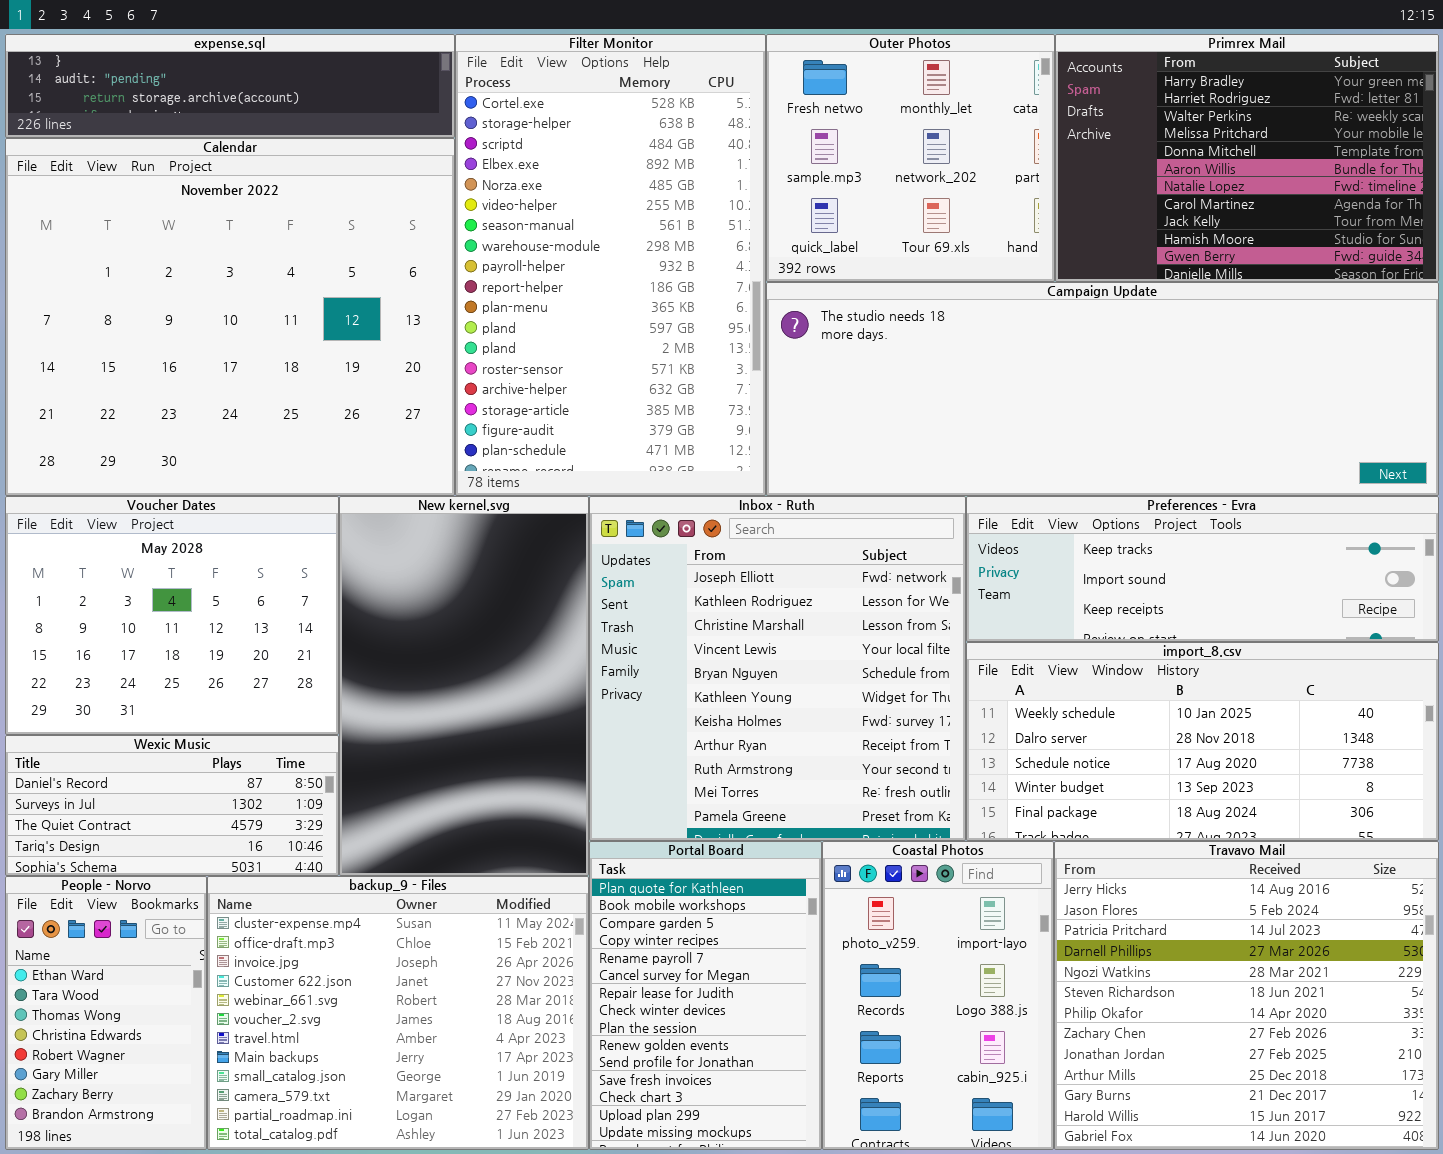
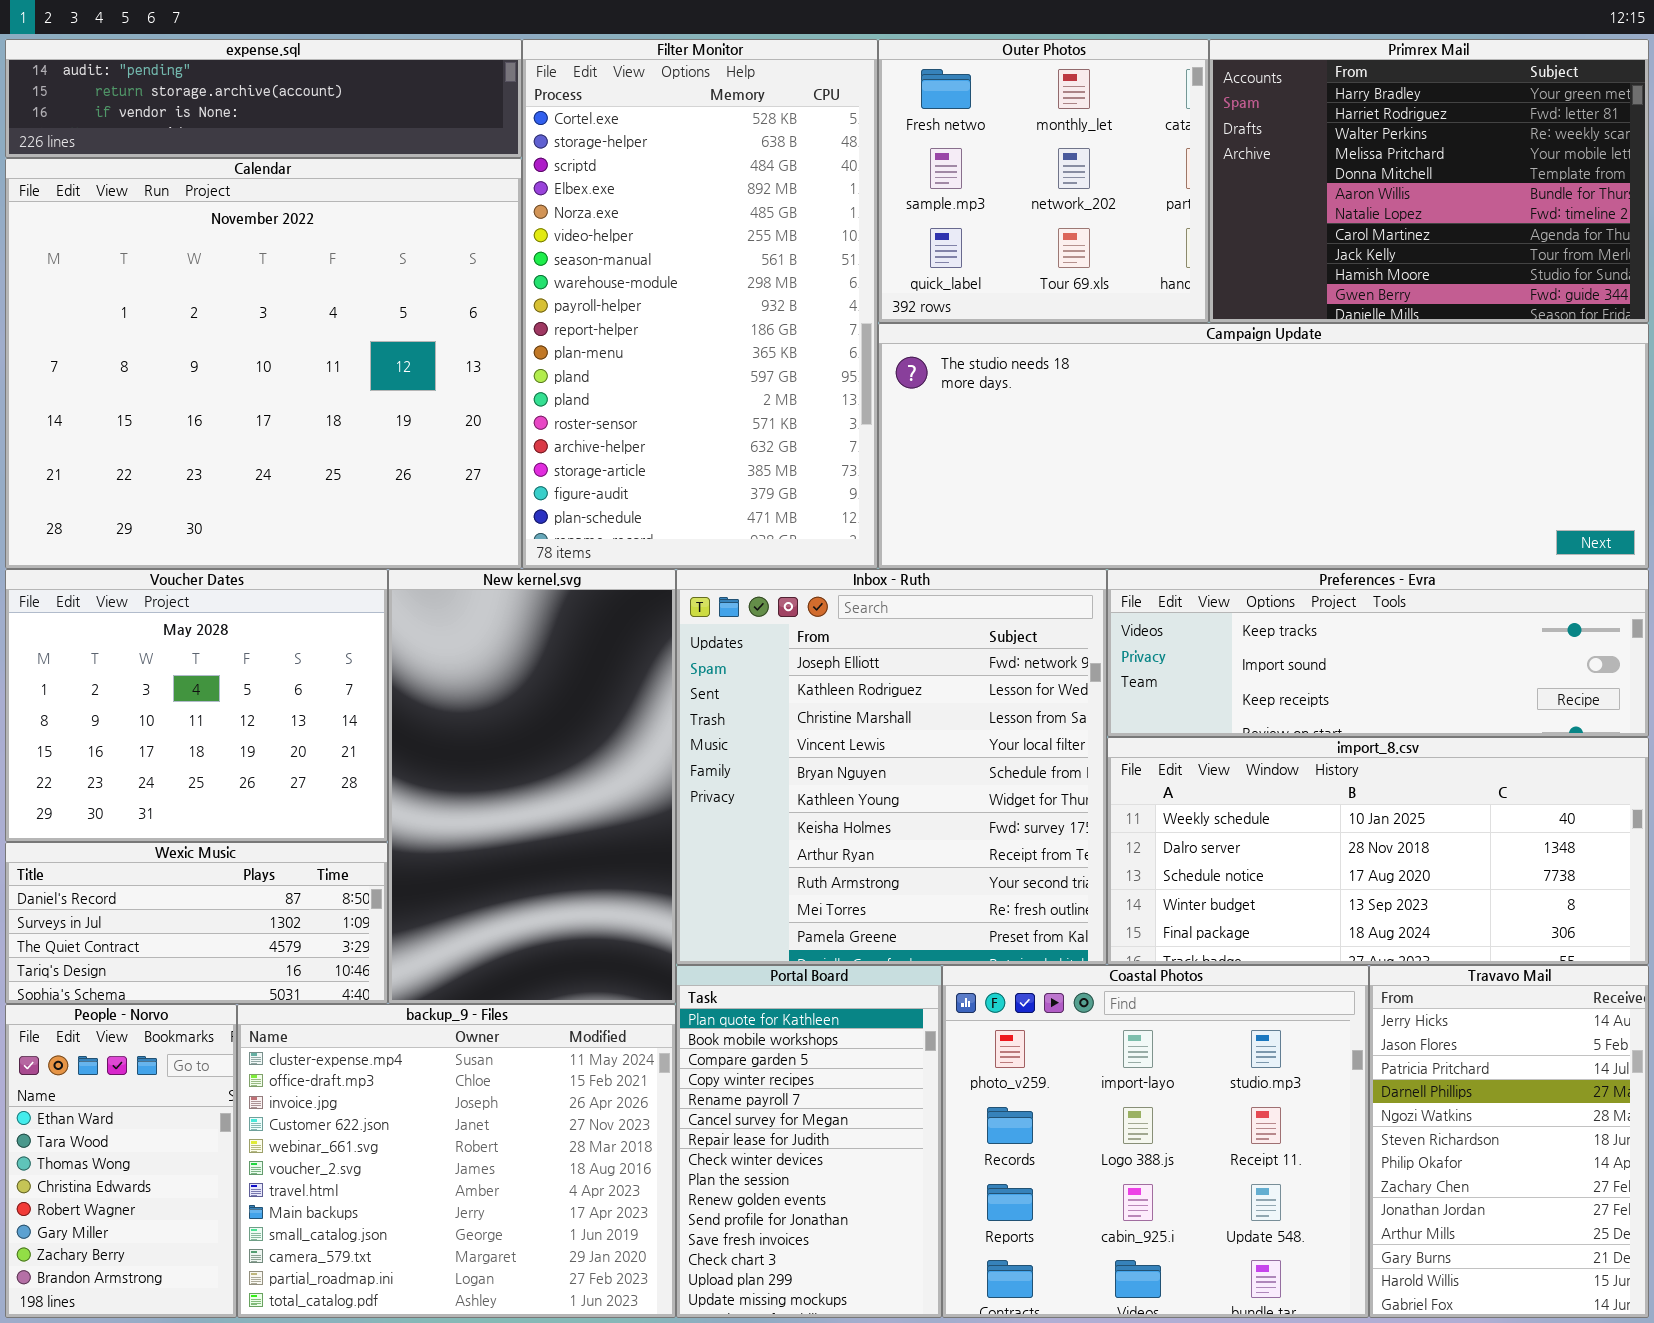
expense.sql: [5,34,455,138] -> [5,39,522,158], scrolled down 1 row
Coastal Photos: [822,841,1054,1150] -> [942,965,1369,1318], resized
Travavo Mail: [1054,841,1439,1150] -> [1369,965,1649,1318], resized

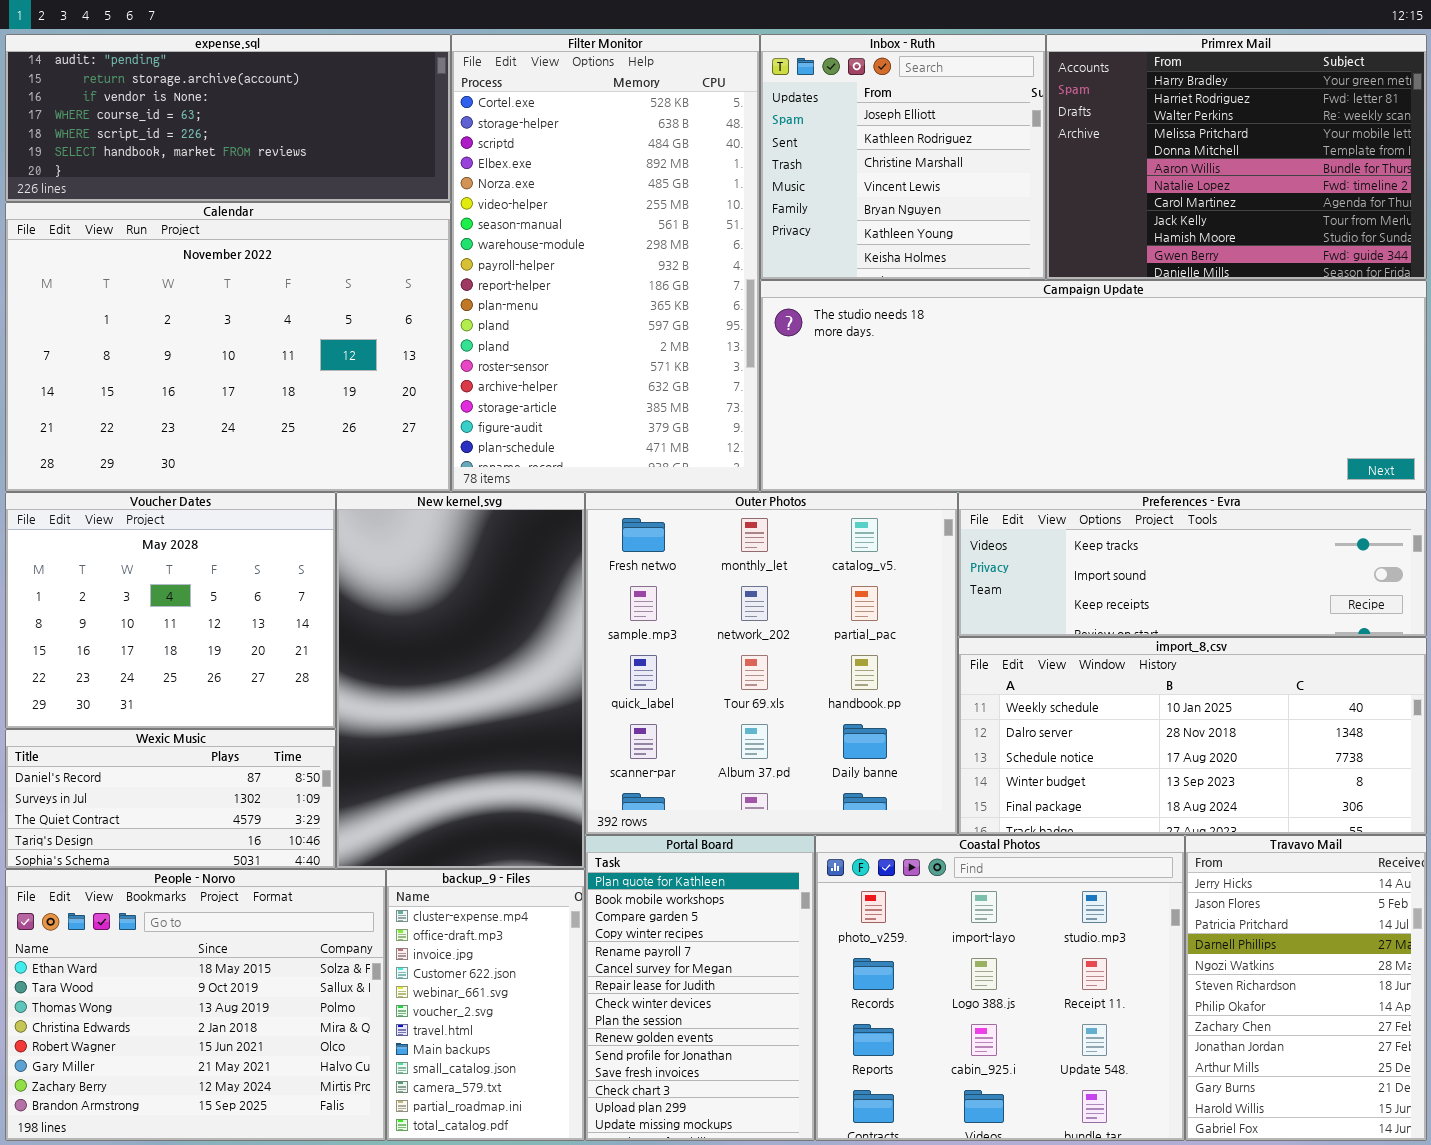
expense.sql: [5,39,522,158] -> [5,34,451,202], resized
Outer Photos: [878,39,1209,323] -> [585,492,958,835], moved, resized
Calendar: [5,158,522,569] -> [5,202,451,492], resized
Inbox - Ruth: [676,569,1107,965] -> [760,34,1046,280], moved, resized
People - Norvo: [5,1004,237,1318] -> [5,869,386,1141], resized
backup_9 - Files: [237,1004,676,1318] -> [386,869,585,1141], resized

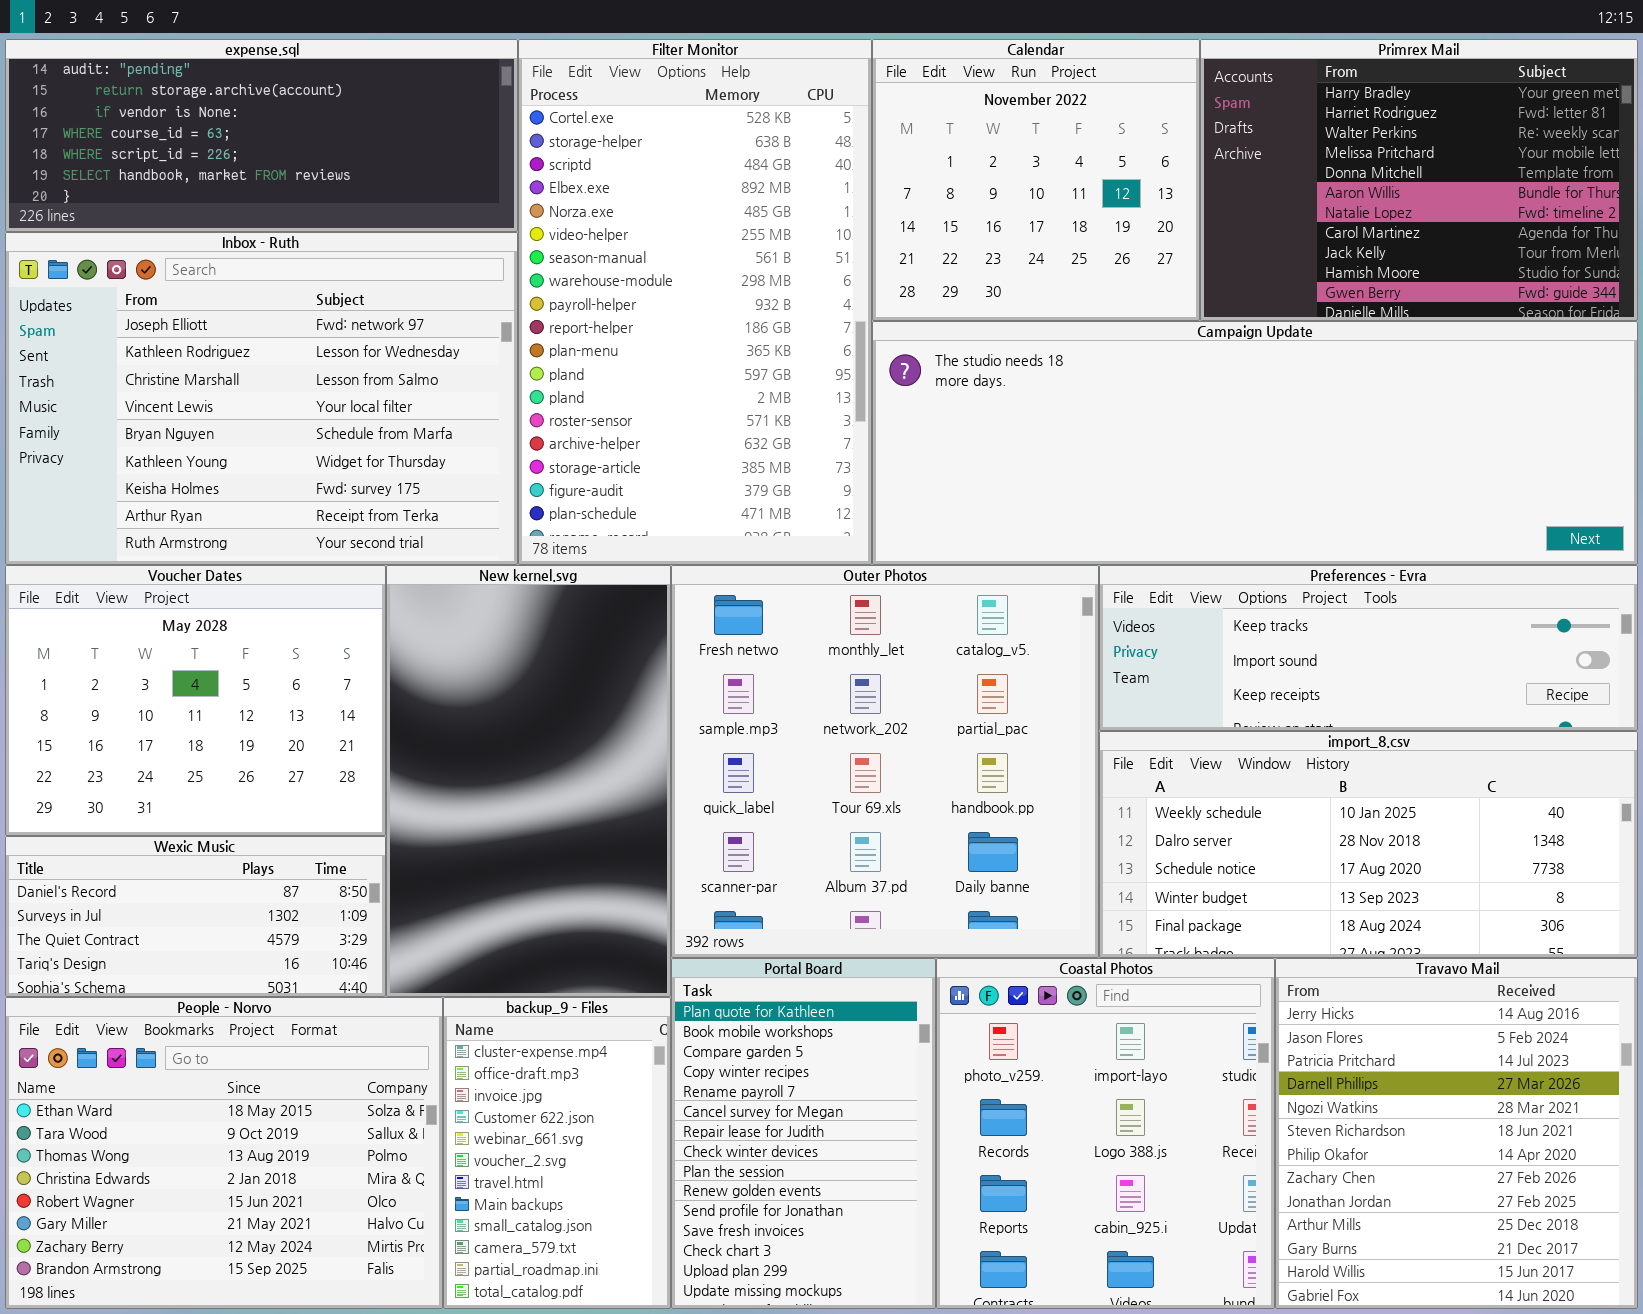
Inbox - Ruth: [760,34,1046,280] -> [5,232,518,565], moved, resized
Calendar: [5,202,451,492] -> [872,39,1200,321], moved, resized
Coastal Photos: [815,835,1185,1141] -> [936,958,1275,1309], resized
Travavo Mail: [1185,835,1427,1141] -> [1275,958,1638,1309], resized

